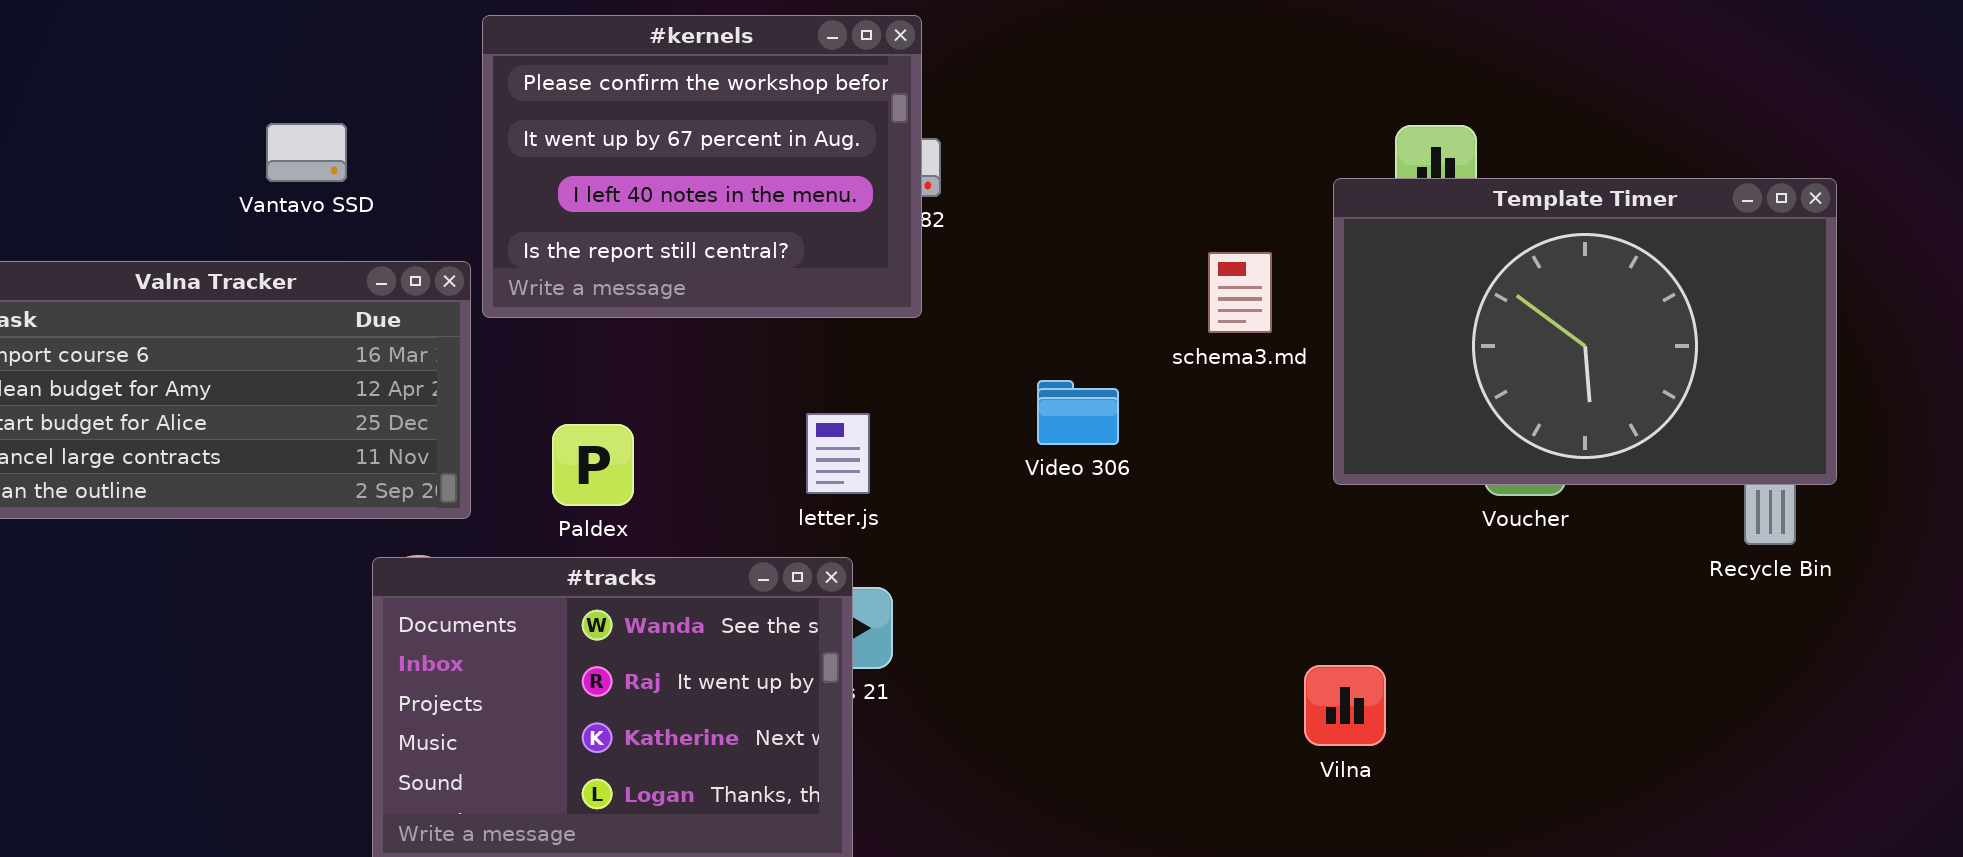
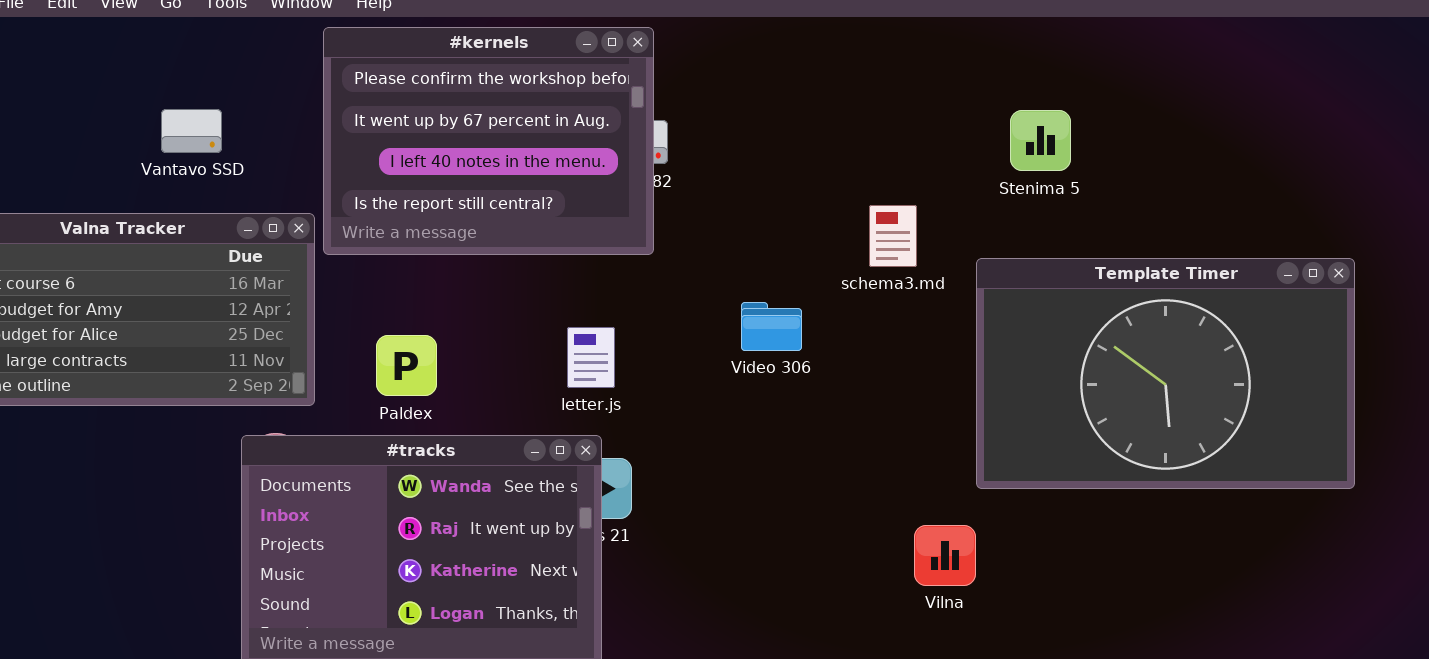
Template Timer: [1333,178,1837,485] -> [976,258,1355,489], moved
Vilna: [1304,665,1386,746] -> [914,525,976,586], moved

